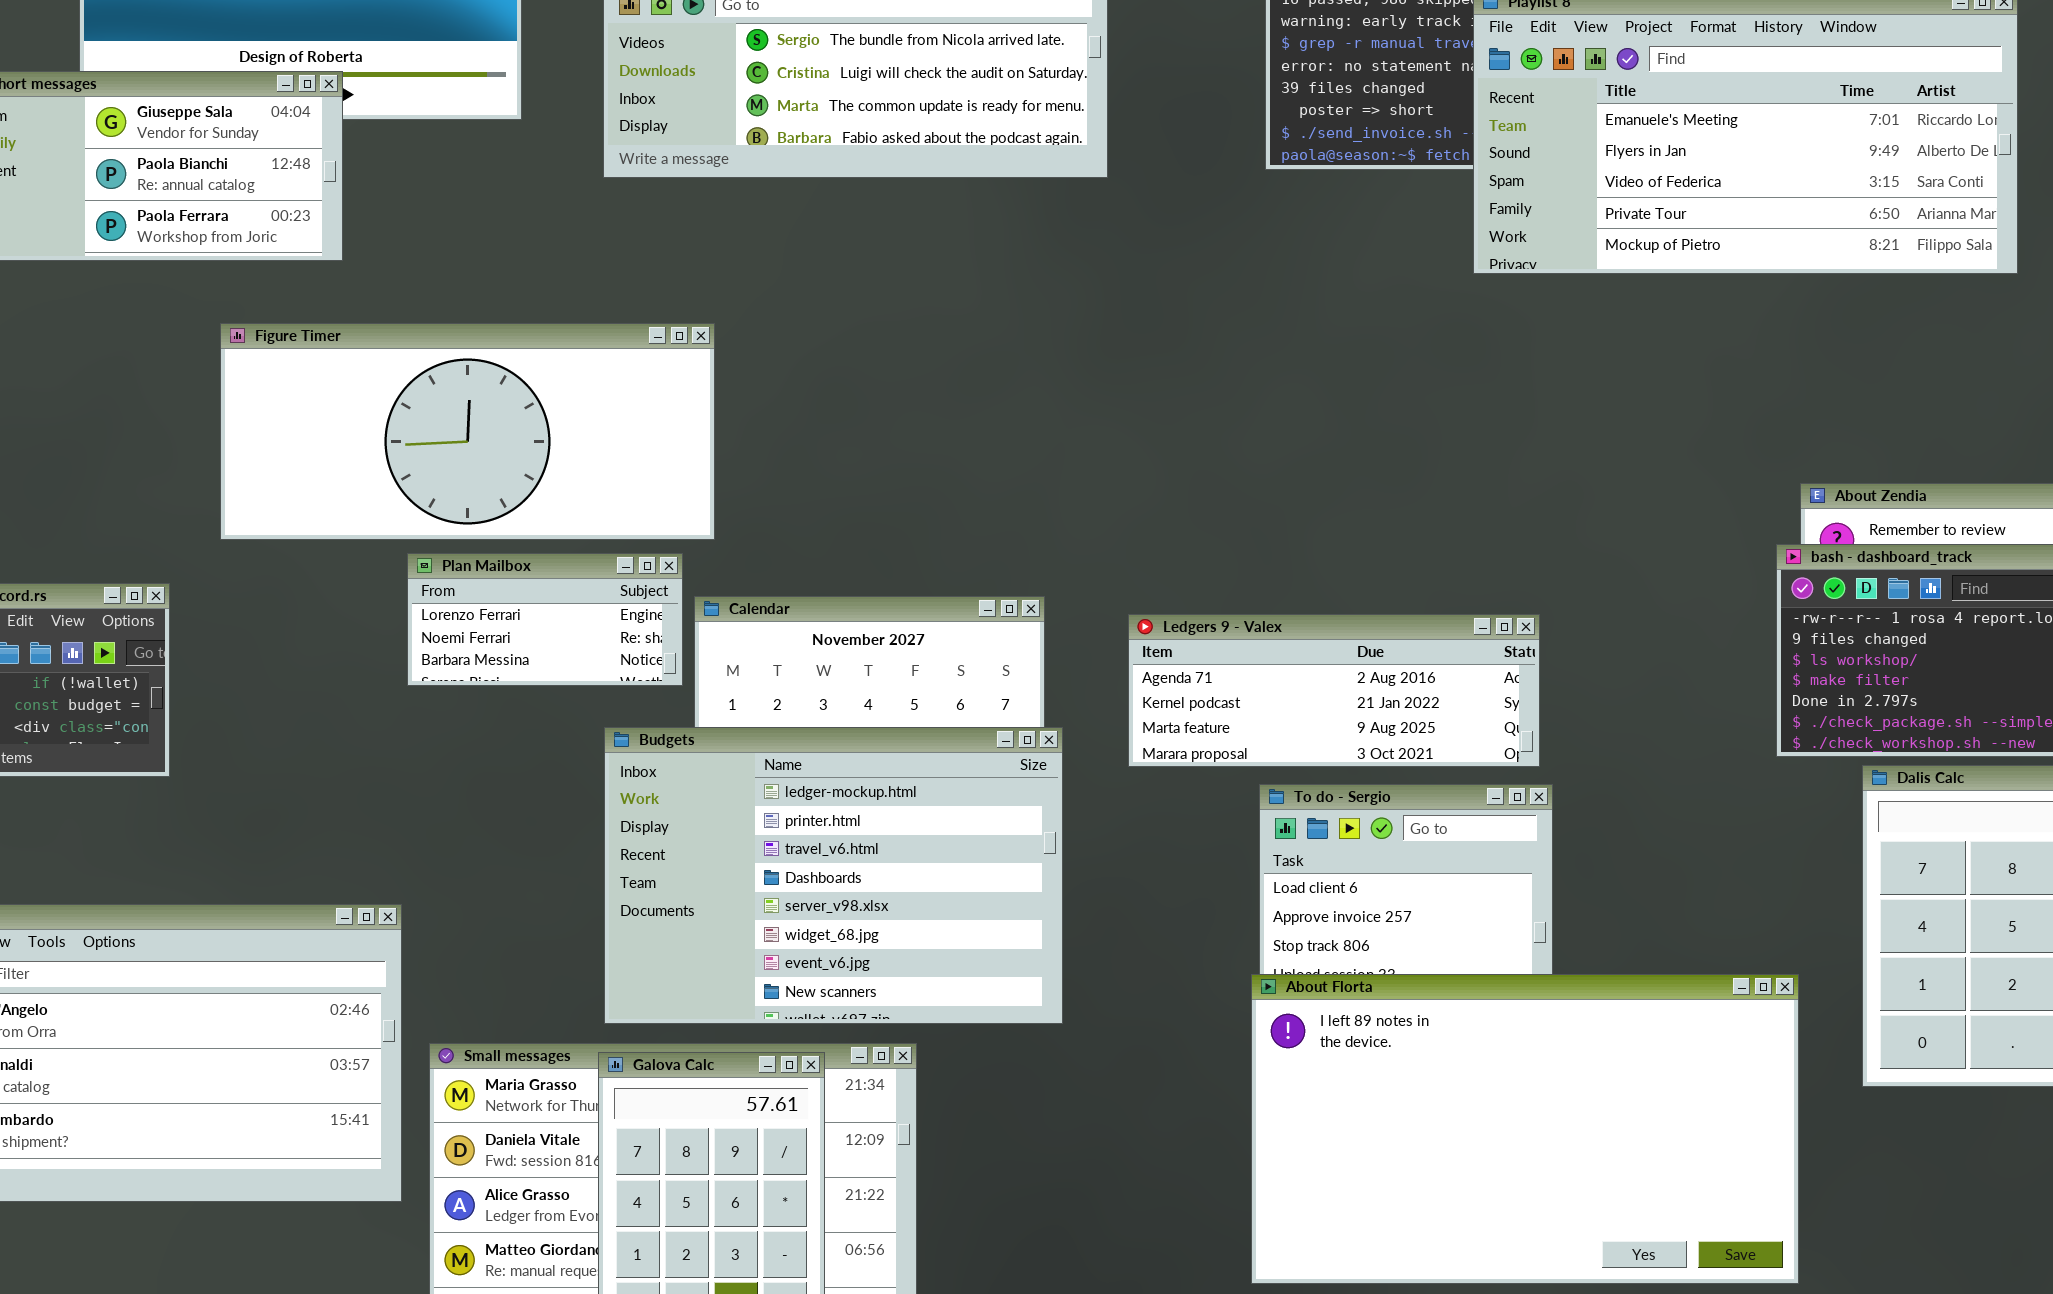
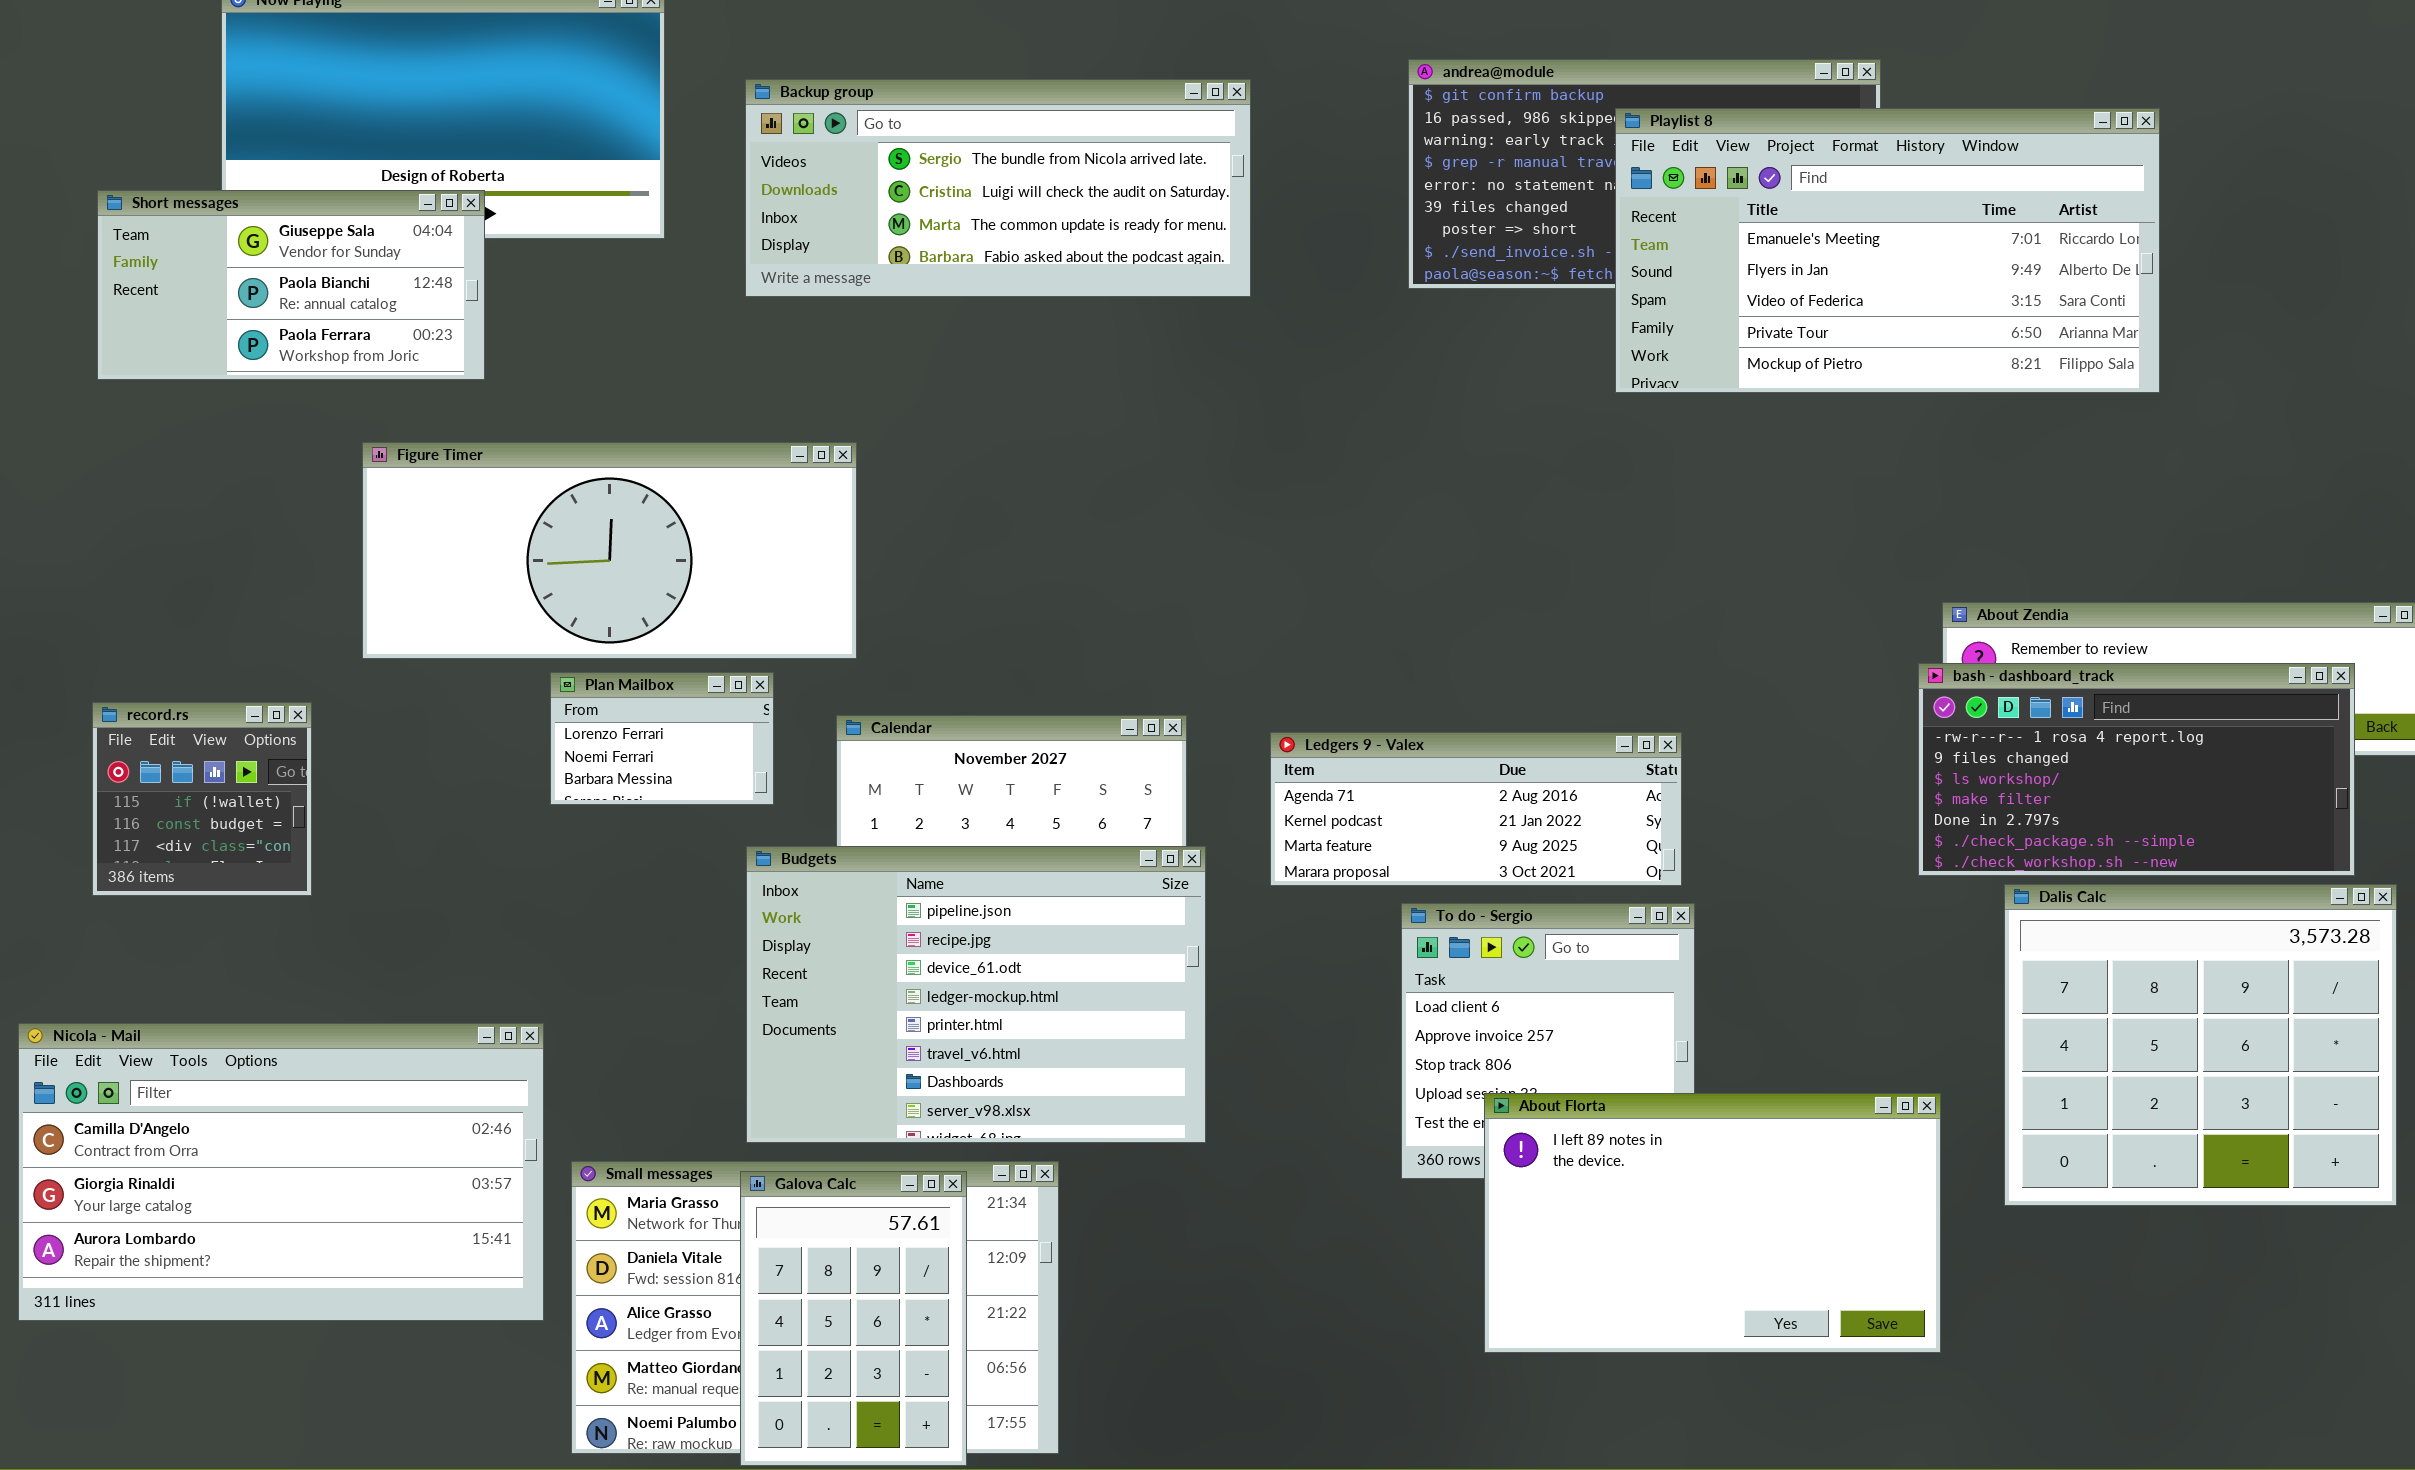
Plan Mailbox: [407,553,683,686] -> [550,672,774,805], resized
Budgets: [604,727,1063,1024] -> [746,846,1206,1143], scrolled up 3 rows
About Florta: [1251,974,1799,1284] -> [1484,1093,1941,1353], resized

